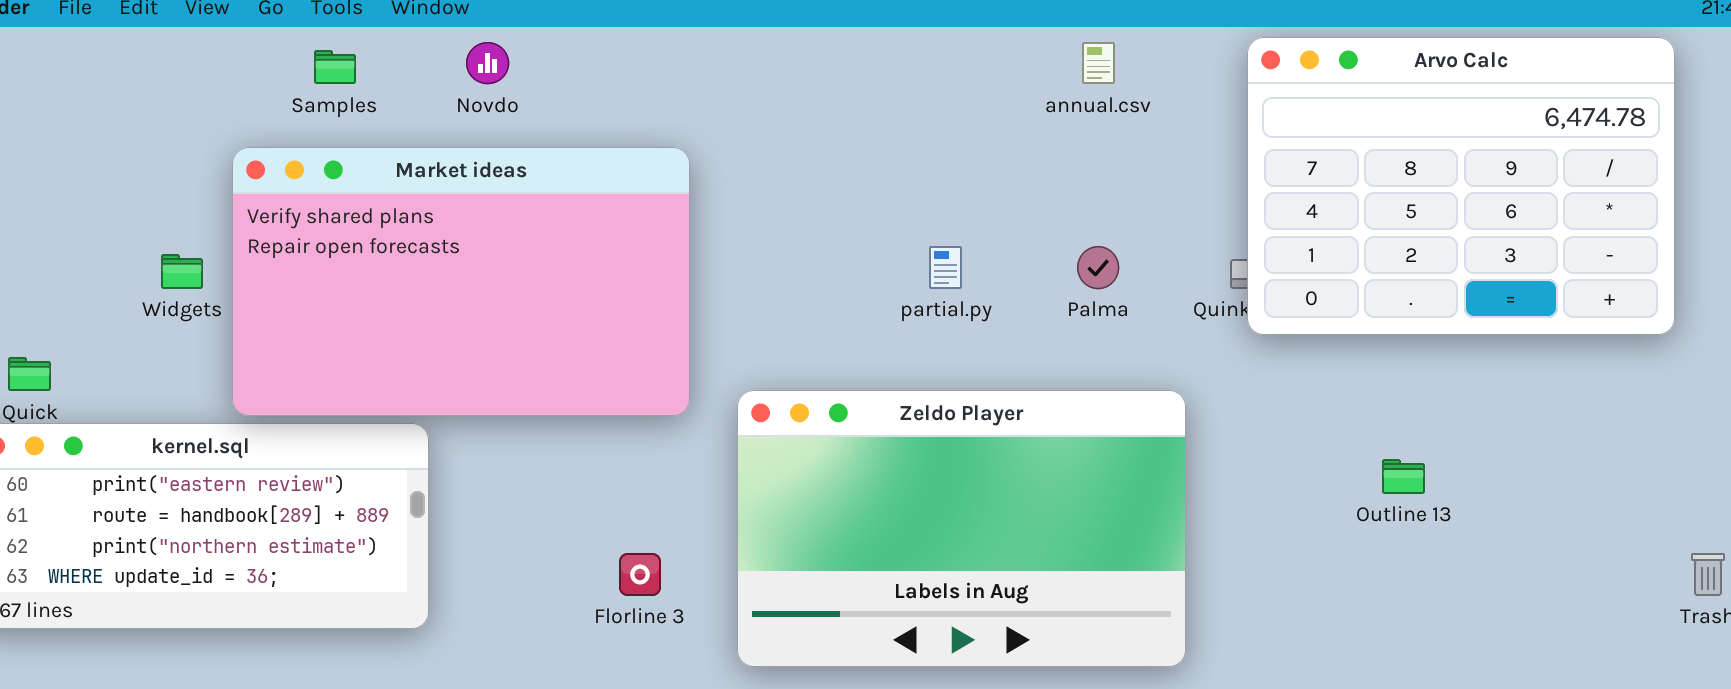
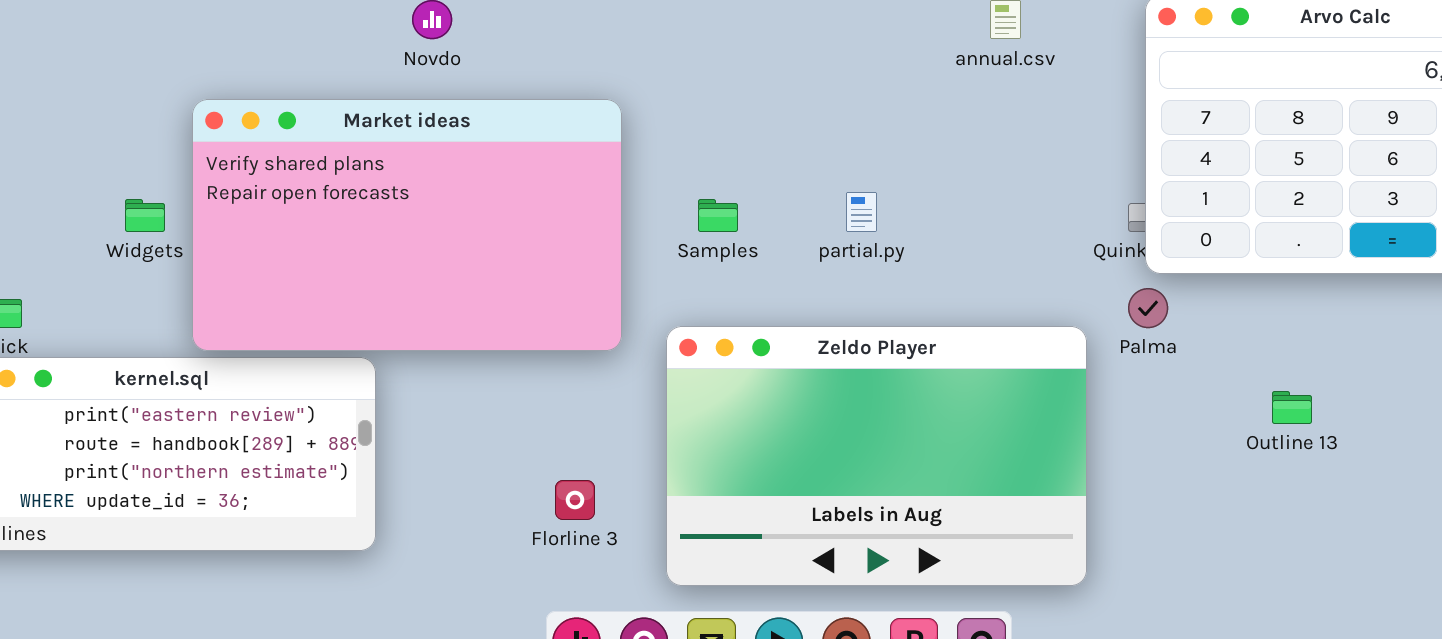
Samples: [314,50,356,84] -> [698,199,738,232], moved
Palma: [1077,246,1119,289] -> [1128,288,1168,328], moved

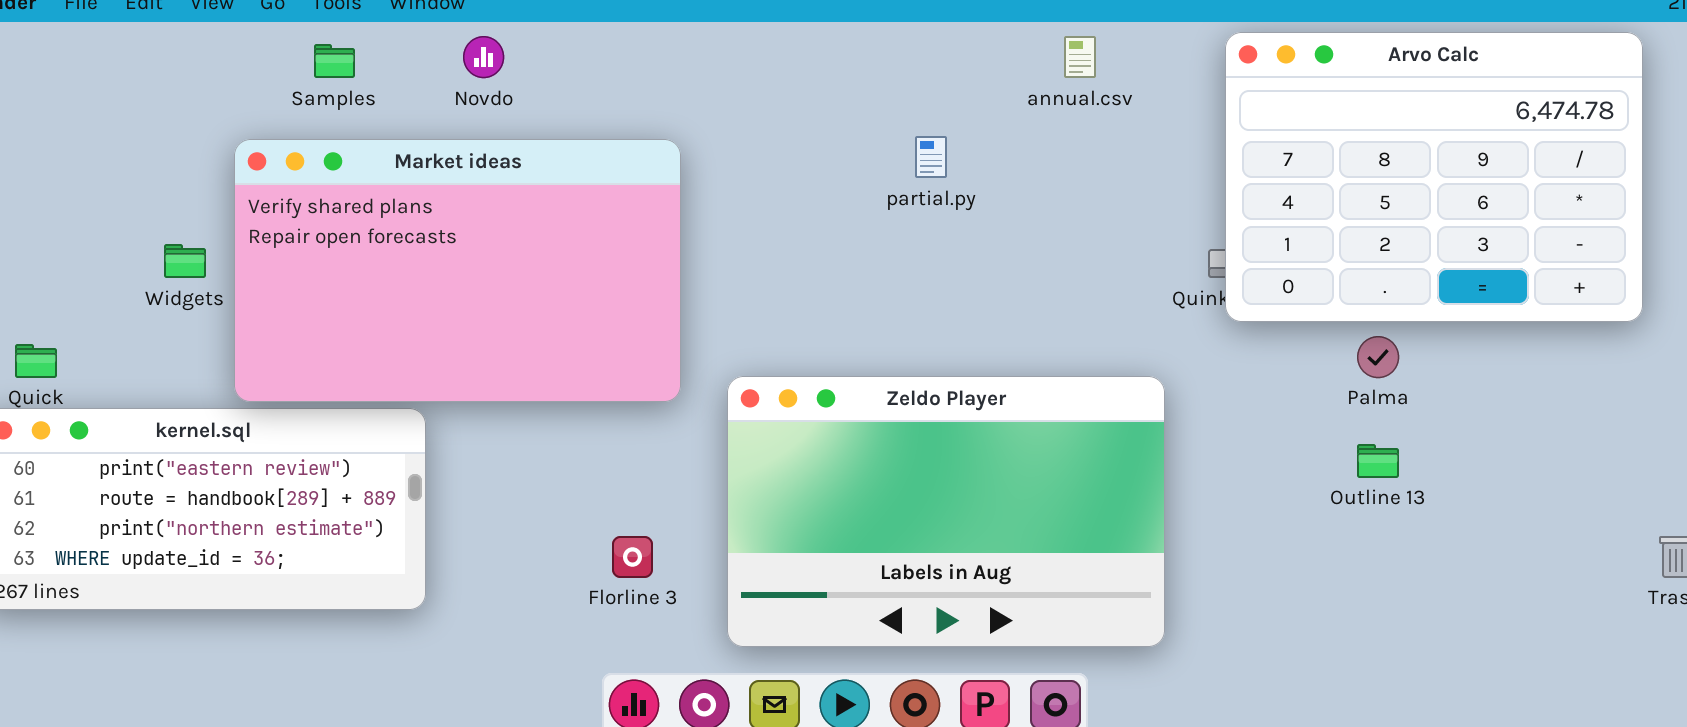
partial.py: [846,192,877,232] -> [915,136,947,178], moved
Samples: [698,199,738,232] -> [314,44,355,78], moved
Palma: [1128,288,1168,328] -> [1357,336,1399,378], moved

